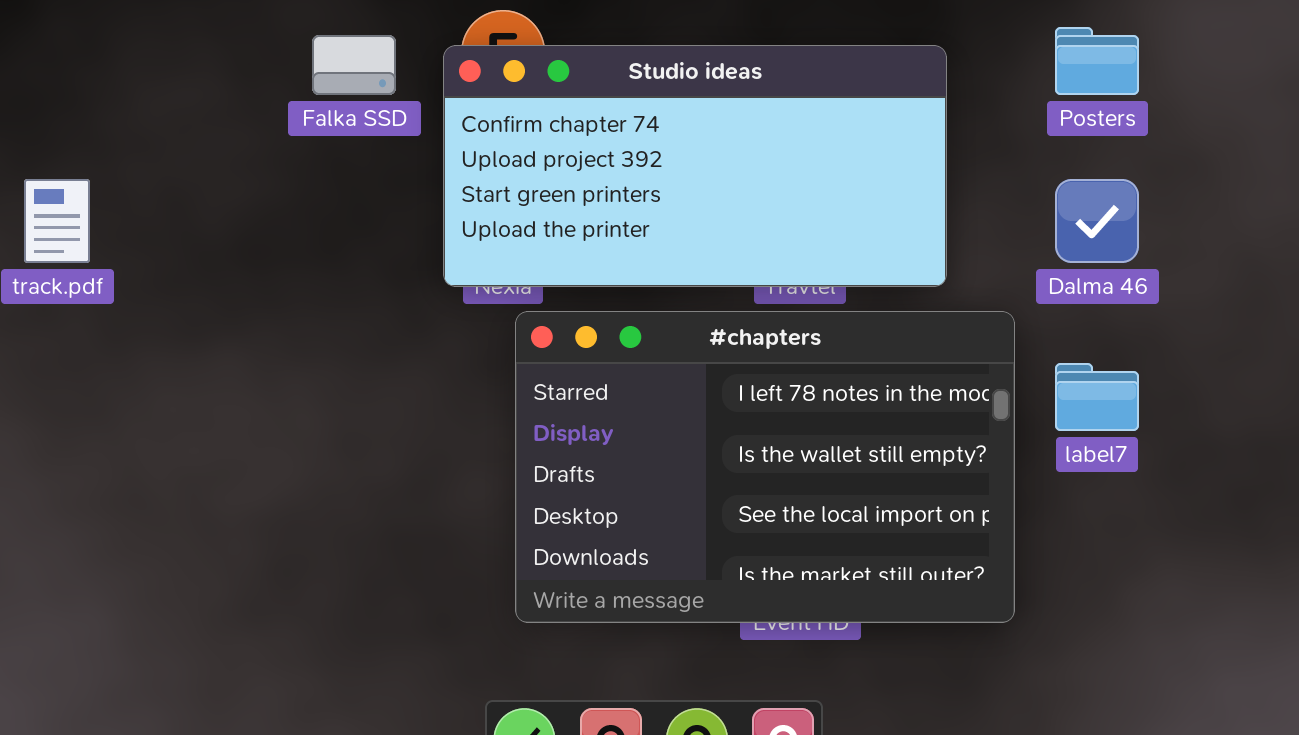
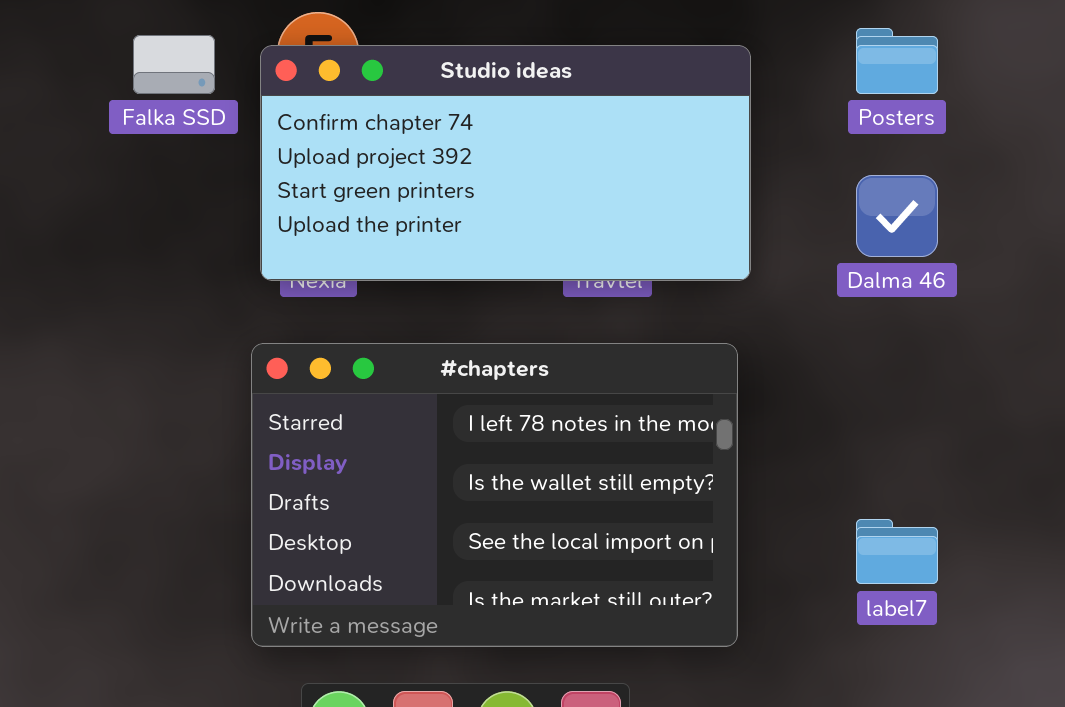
#chapters: [515,311,1015,623] -> [251,343,738,647], moved
label7: [1055,363,1139,431] -> [856,519,938,584], moved

